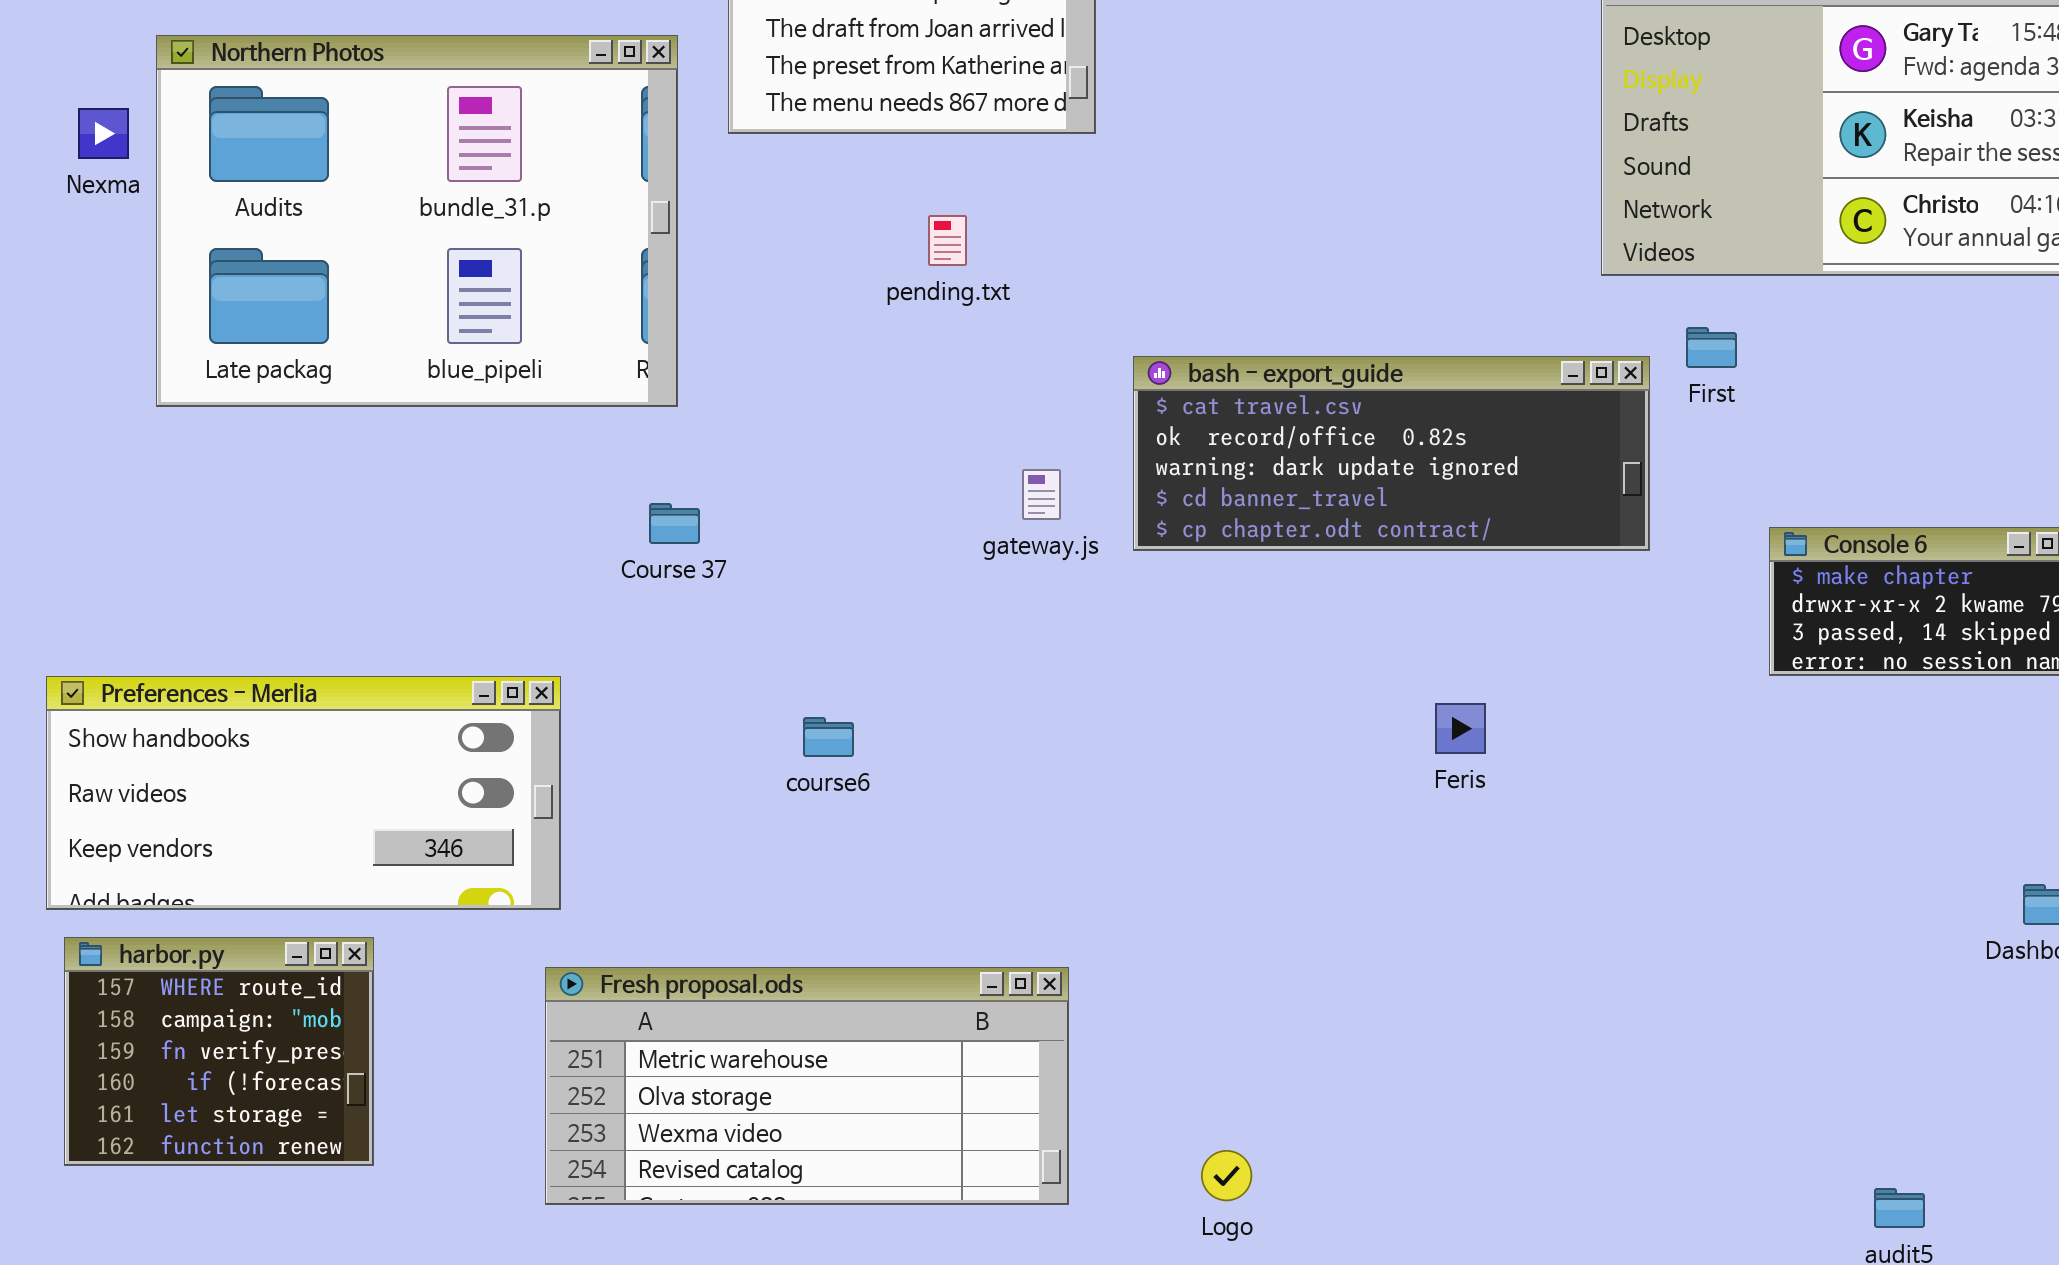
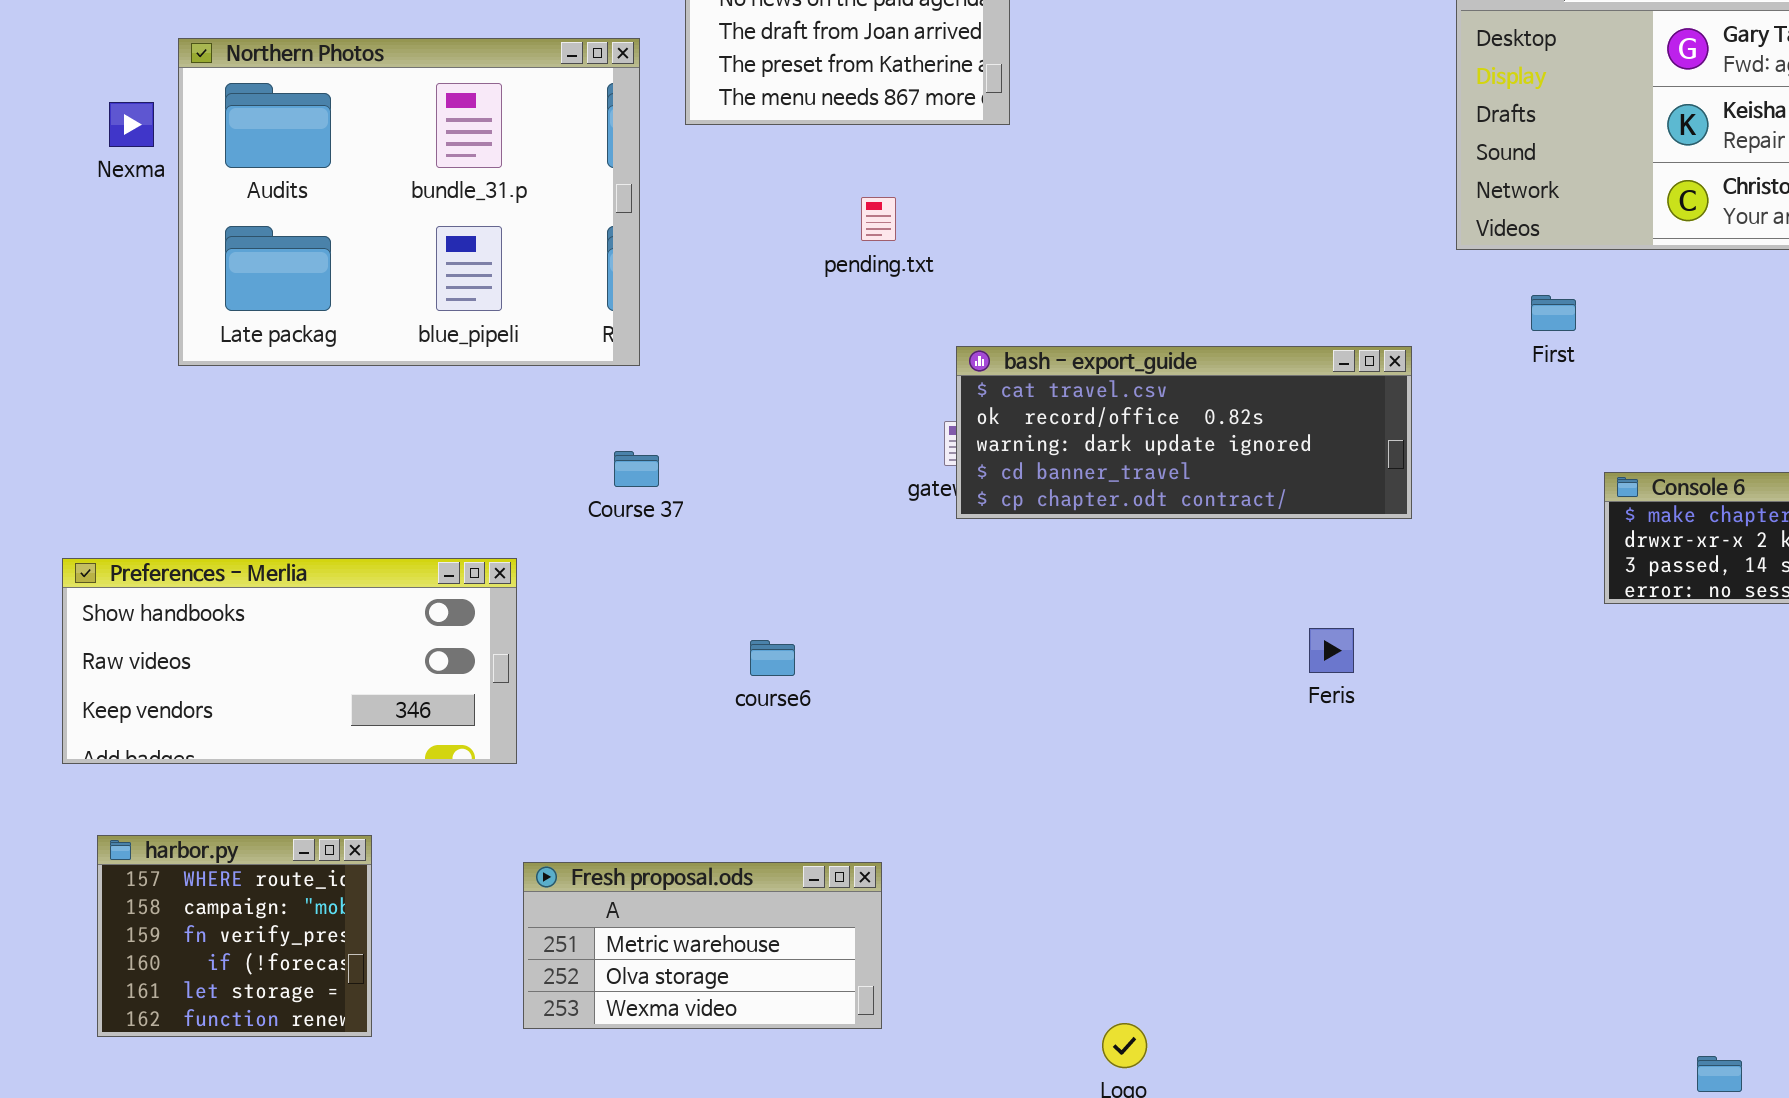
bash - export_guide: [1133,356,1650,551] -> [956,346,1412,519], moved
Preferences - Merlia: [46,676,561,910] -> [62,558,517,764], moved
Fresh proposal.ods: [545,967,1069,1205] -> [523,862,882,1029], resized

